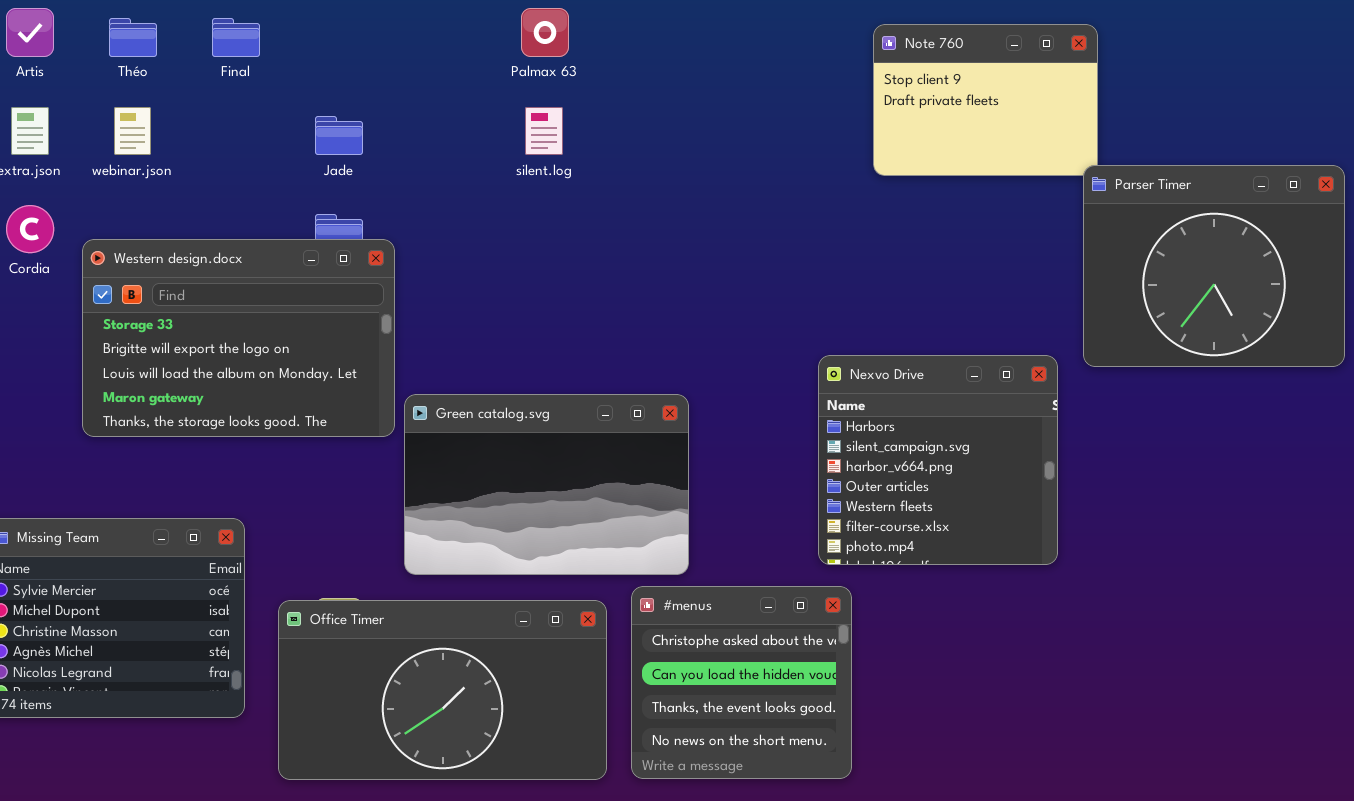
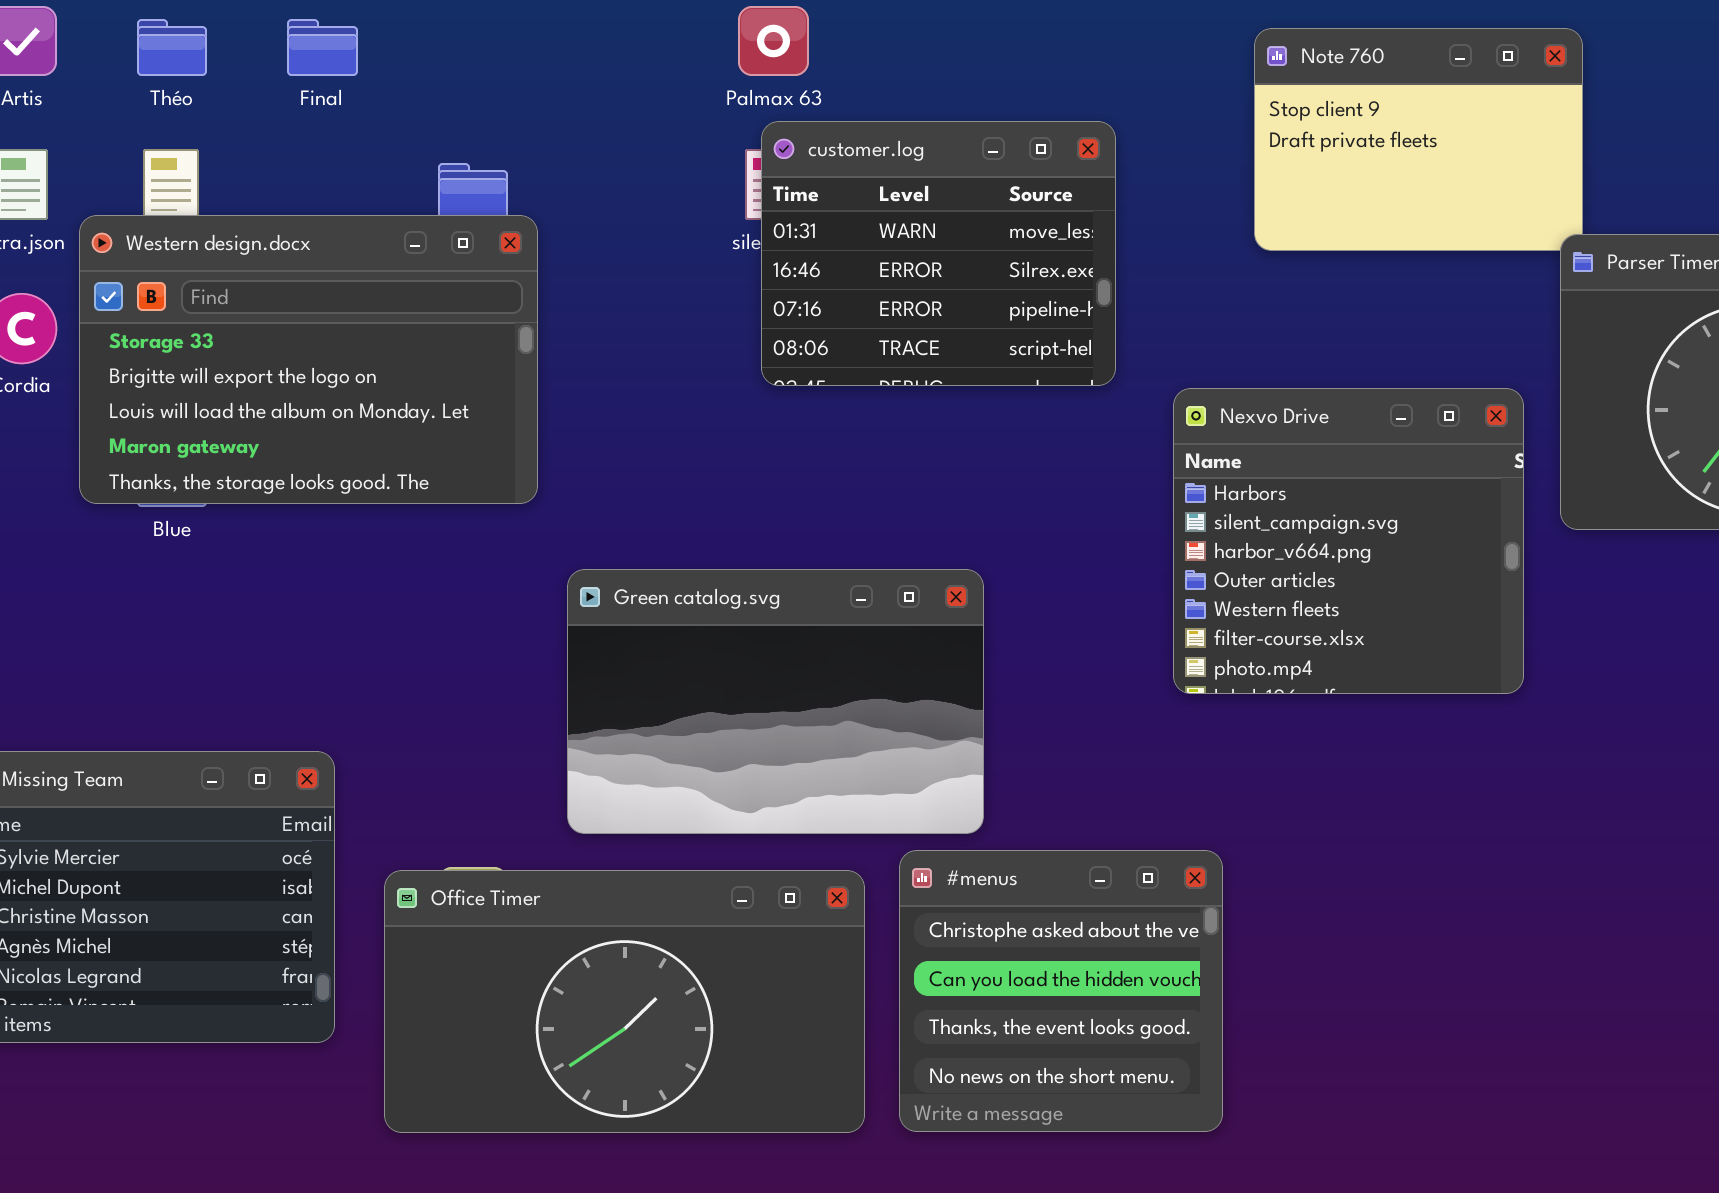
customer.log: none -> [761,121,1116,386], opened
Western design.docx: [82,239,395,437] -> [79,215,538,504], moved
Nexvo Drive: [818,355,1058,565] -> [1173,388,1524,694], moved

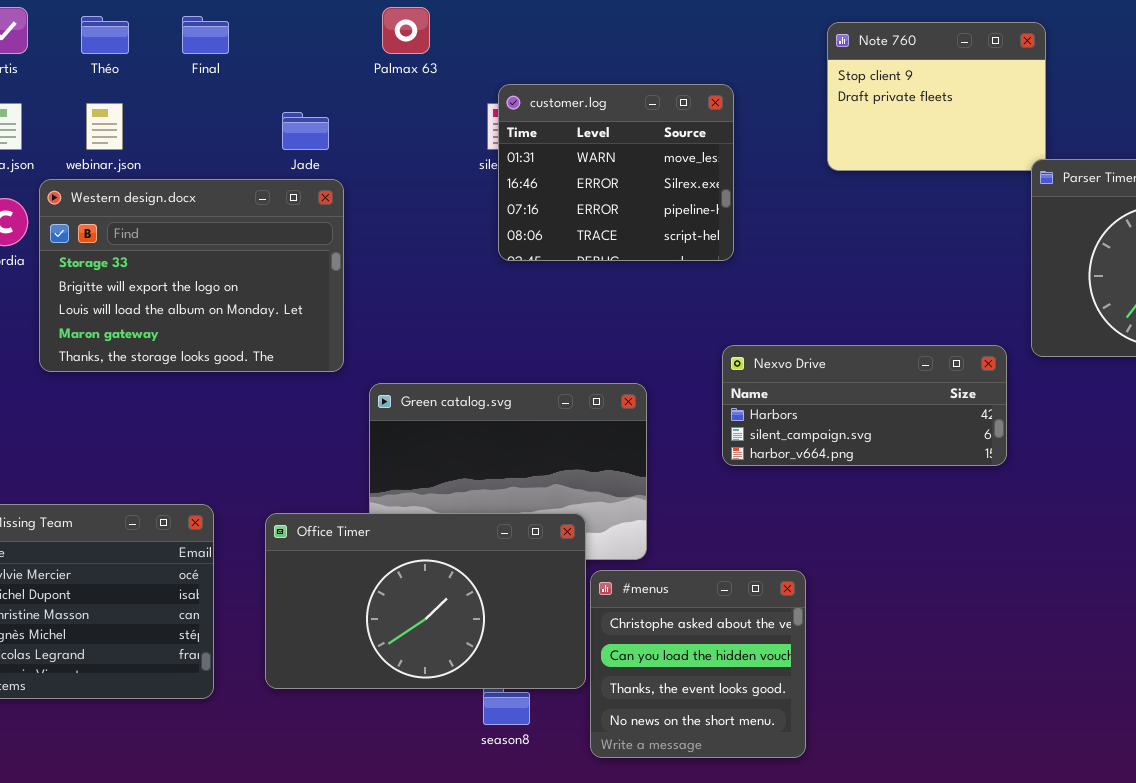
Palmax 63: [738,6,809,76] -> [382,7,430,54], moved
Western design.docx: [79,215,538,504] -> [39,179,344,372], moved
Nexvo Drive: [1173,388,1524,694] -> [722,345,1007,466], resized
Office Timer: [384,870,865,1133] -> [265,513,586,689], moved

